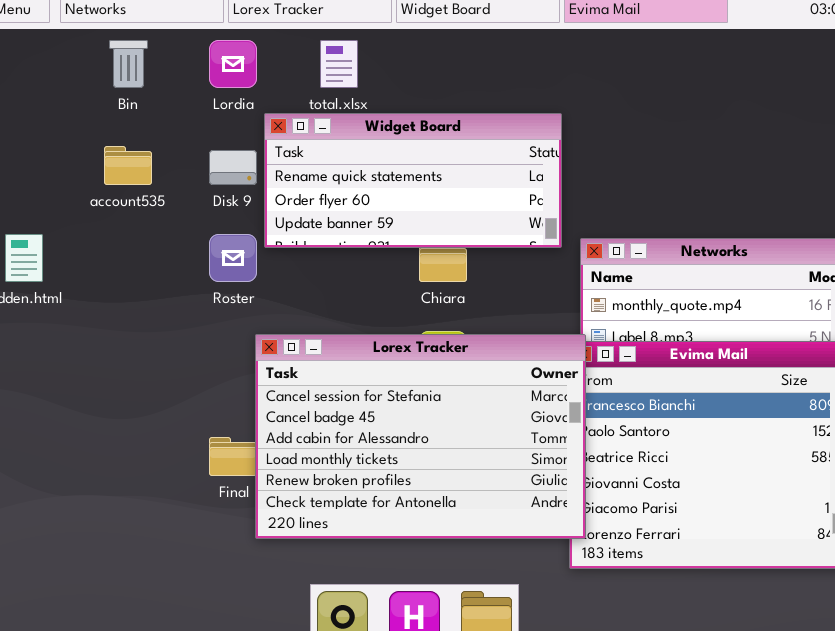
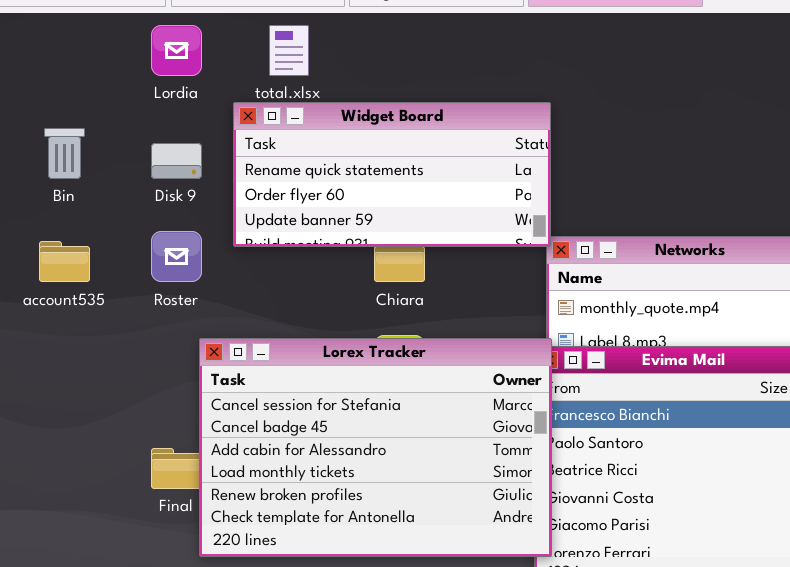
Bin: [109,40,148,88] -> [44,128,85,179], moved
Widget Board: [264,113,562,248] -> [233,102,551,247], moved
account535: [104,146,152,185] -> [39,241,90,282], moved

